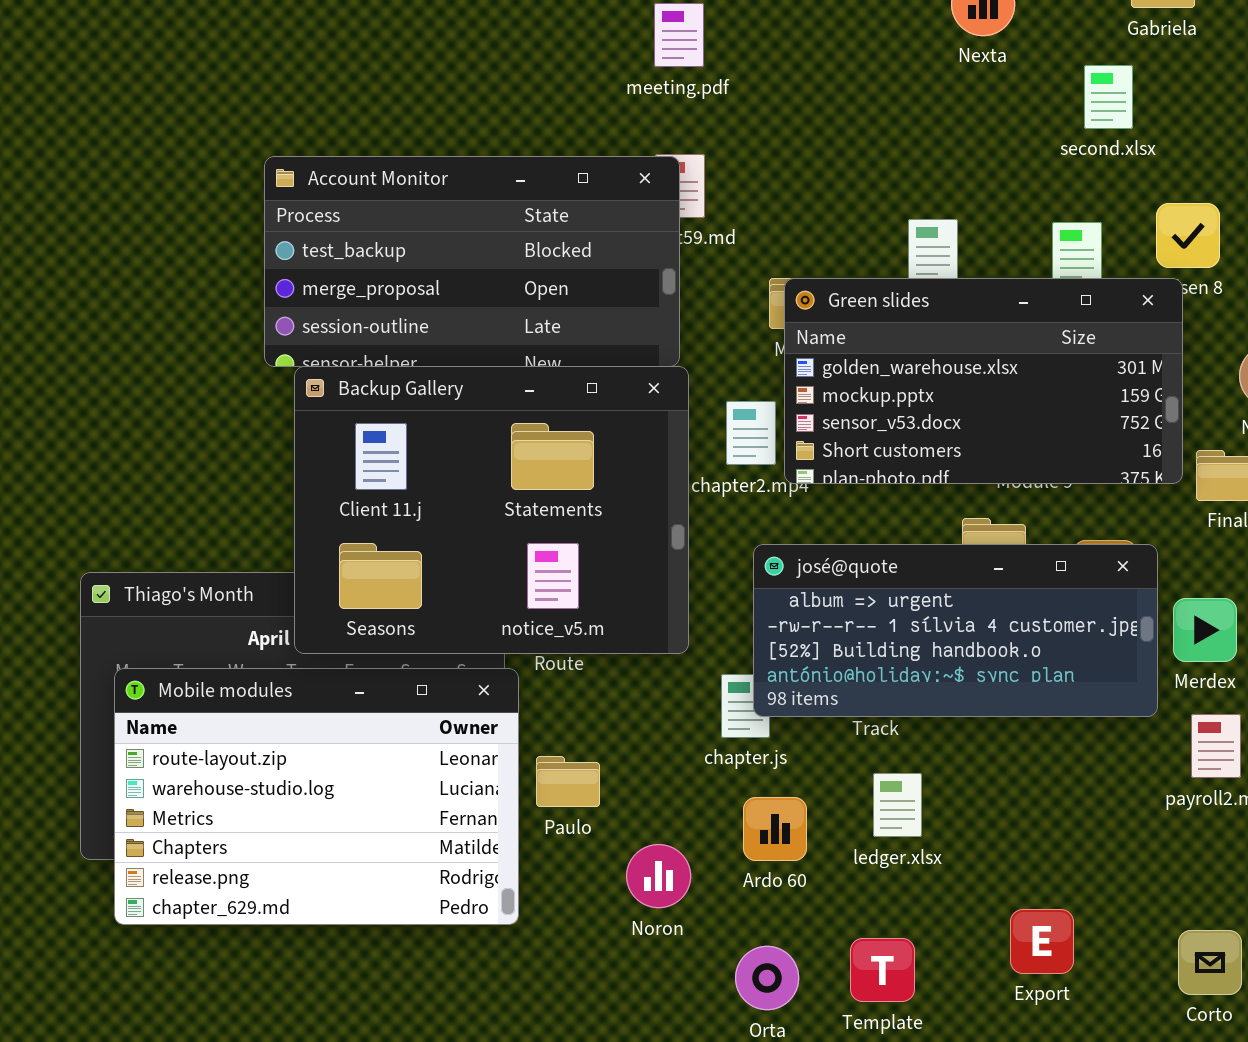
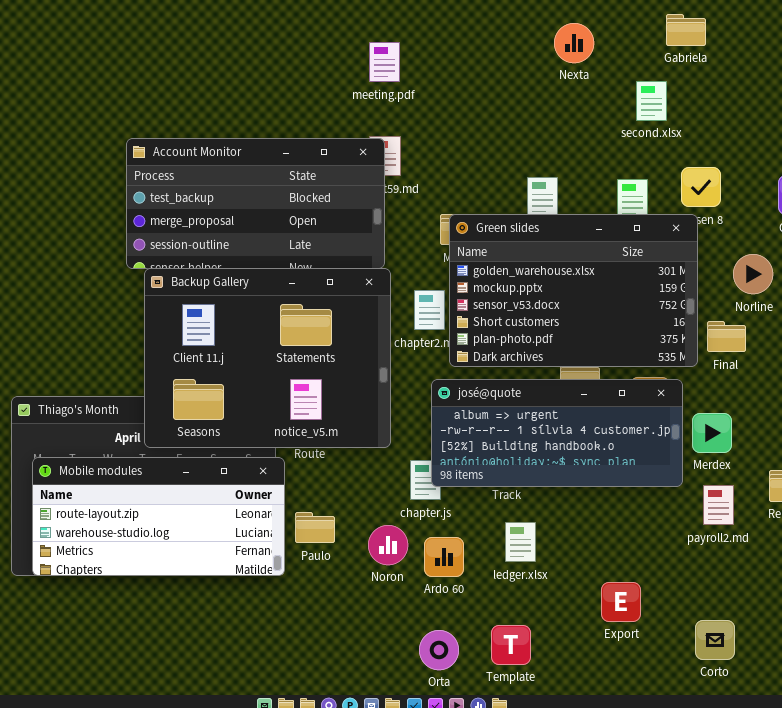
Green slides: [784,278,1183,484] -> [449,214,698,367], resized
Mobile modules: [114,668,519,925] -> [32,457,285,576], resized
Noron: [626,844,691,908] -> [368,525,408,565], moved
Export: [1010,909,1074,974] -> [601,582,641,622], moved

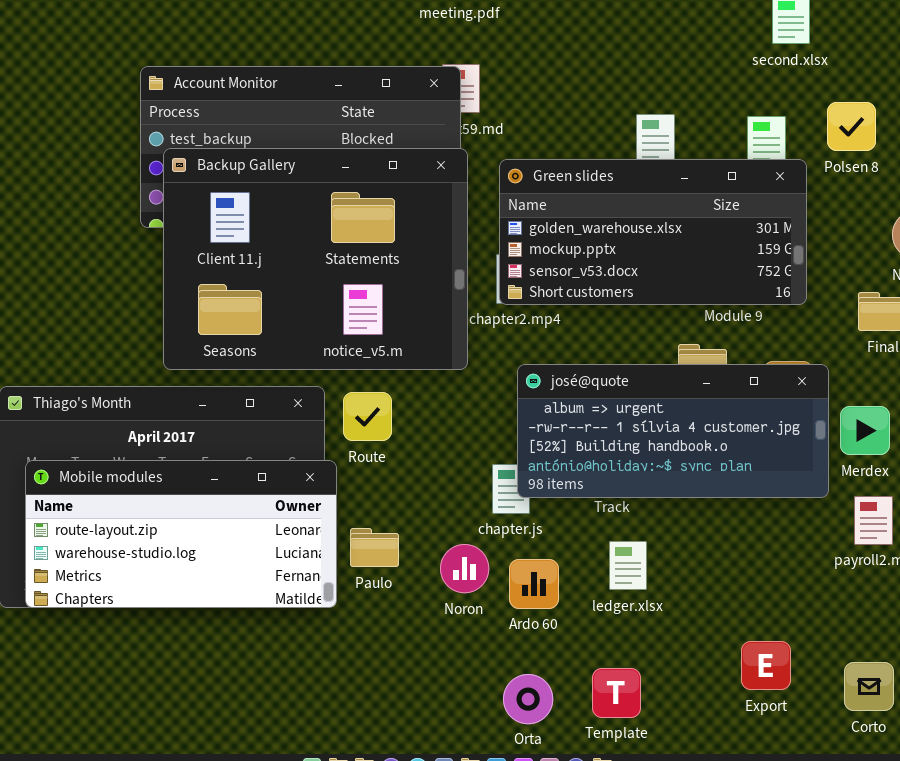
Green slides: [449,214,698,367] -> [499,159,807,305], moved, resized
Backup Gallery: [144,268,391,448] -> [163,148,468,370], moved
Export: [601,582,641,622] -> [741,641,791,690], moved

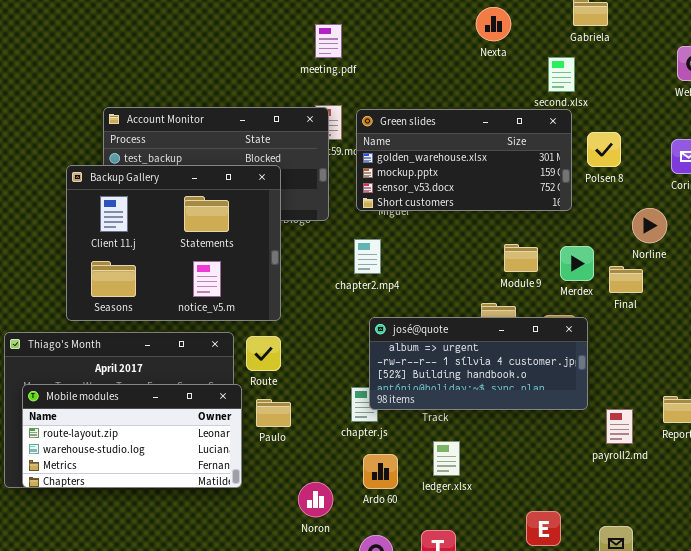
Backup Gallery: [163,148,468,370] -> [66,165,281,321], moved
Green slides: [499,159,807,305] -> [356,109,572,211], moved
Merdex: [840,406,890,455] -> [560,246,594,281], moved
Paulo: [350,528,399,567] -> [256,399,291,427], moved
Noron: [440,544,489,593] -> [298,482,333,517], moved

